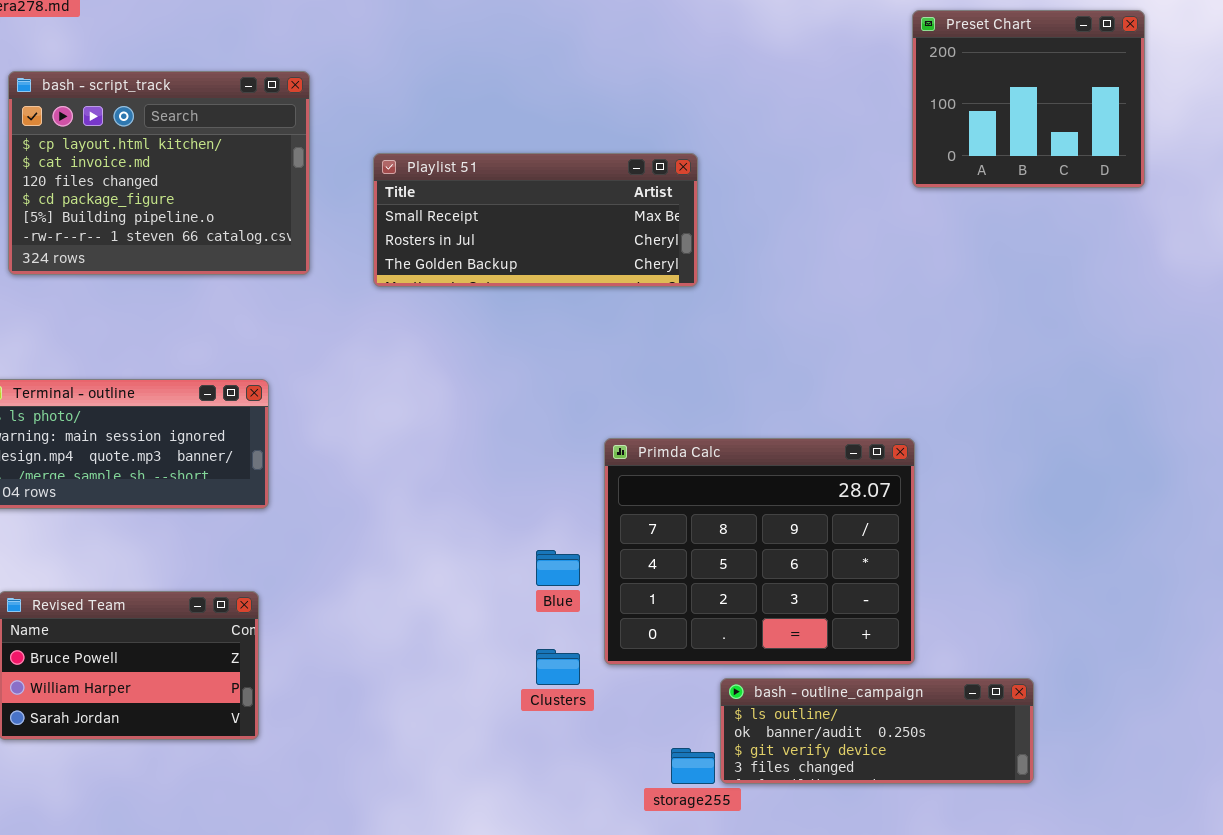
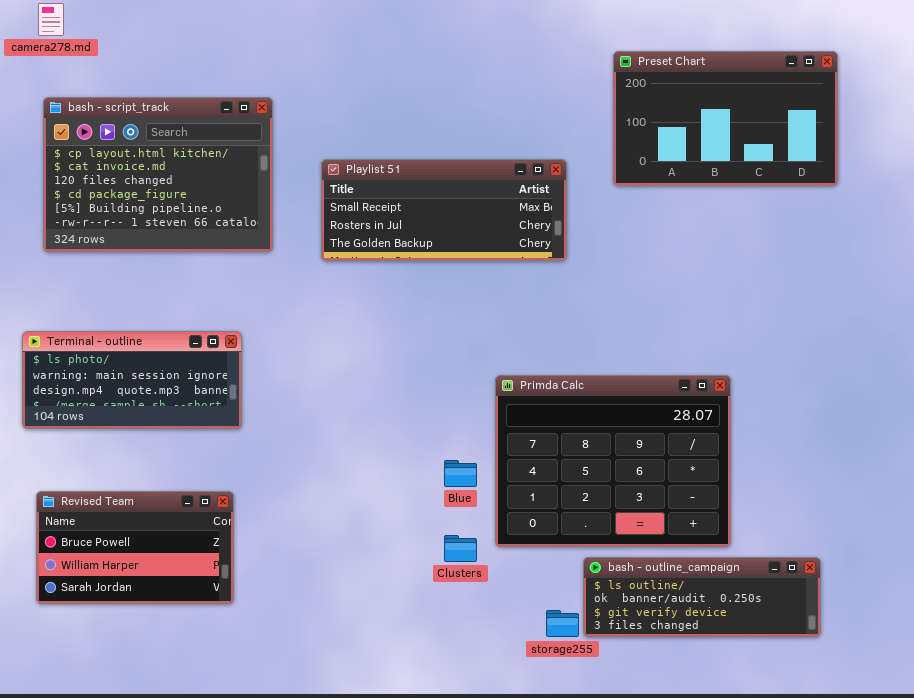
Preset Chart: [912,10,1145,188] -> [613,51,838,186], moved, resized

